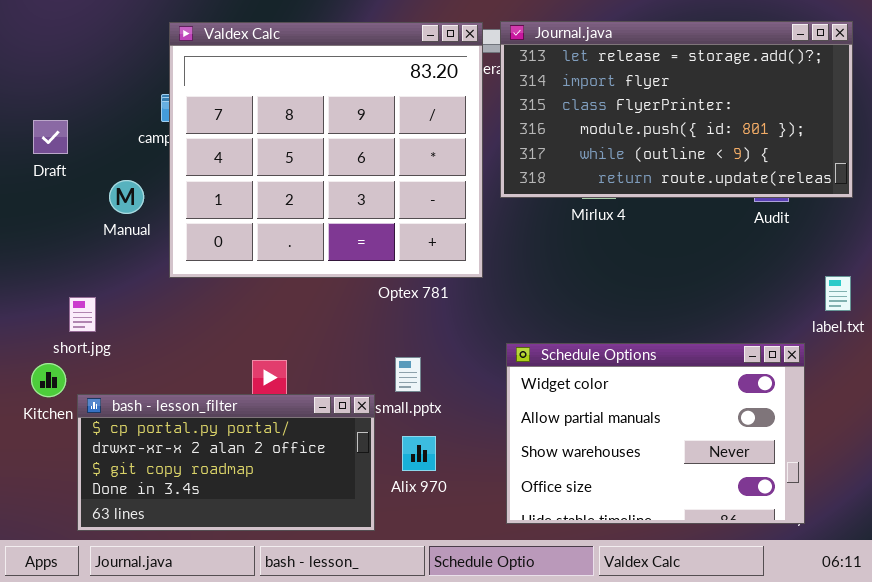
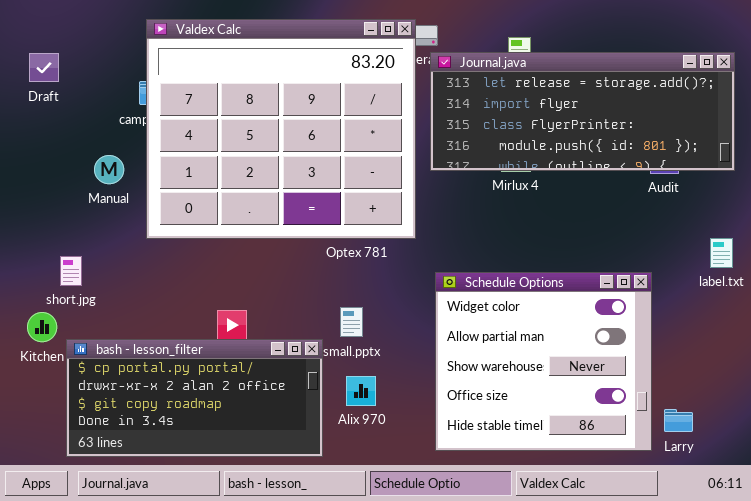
Journal.java: [500,21,853,198] -> [430,52,735,171], resized
Draft: [33,120,68,154] -> [29,53,59,82], moved
Schedule Options: [506,343,805,524] -> [435,272,652,451], resized

